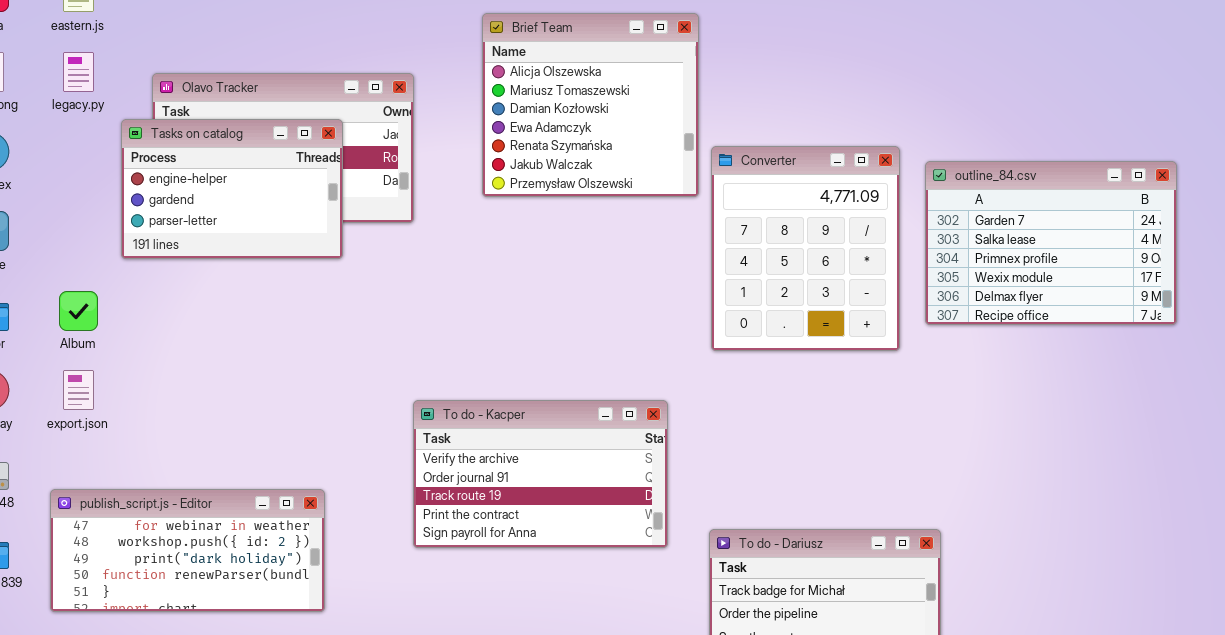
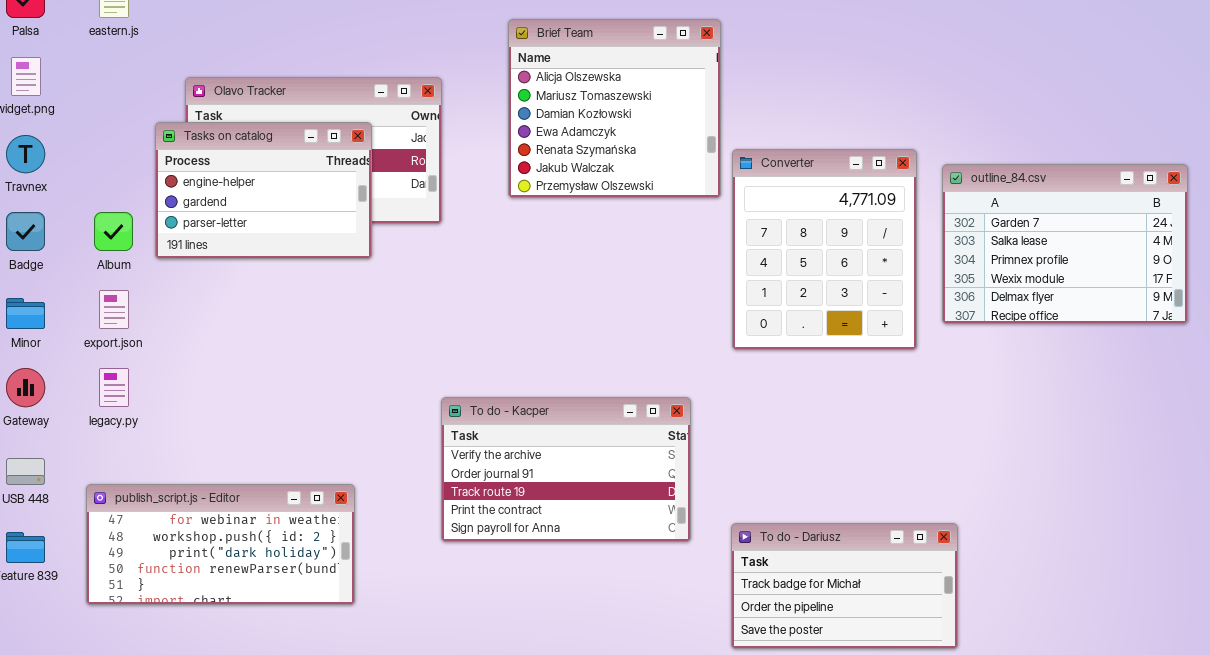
legacy.py: [63,52,94,92] -> [99,368,129,407], moved
Album: [59,291,98,331] -> [94,212,133,251], moved
export.json: [63,370,94,410] -> [99,290,129,329], moved

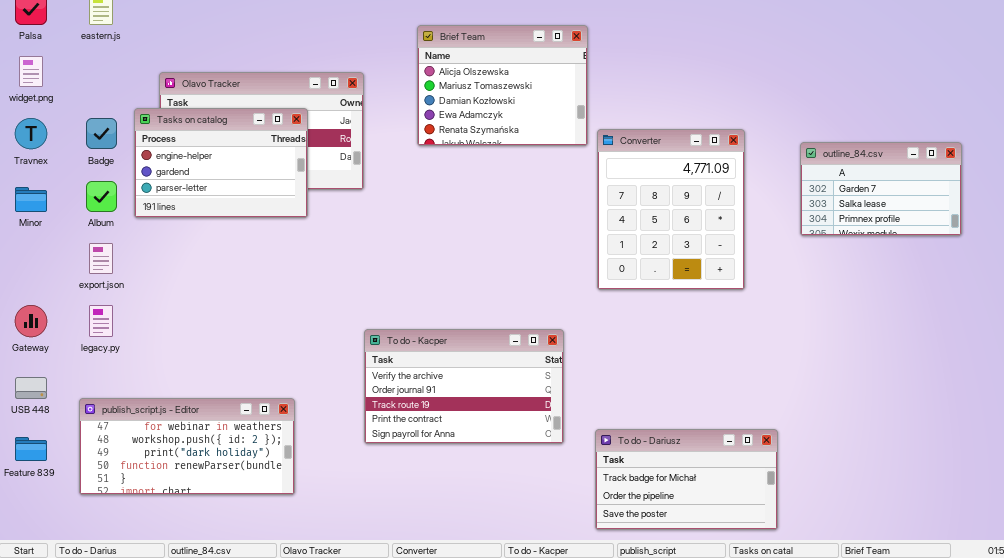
Brief Team: [508,19,721,198] -> [417,25,588,146], resized
outline_84.csv: [942,164,1188,324] -> [800,142,962,236], resized
Badge: [6,212,45,251] -> [86,118,117,149], moved
Minor: [6,298,45,329] -> [15,187,47,212], moved

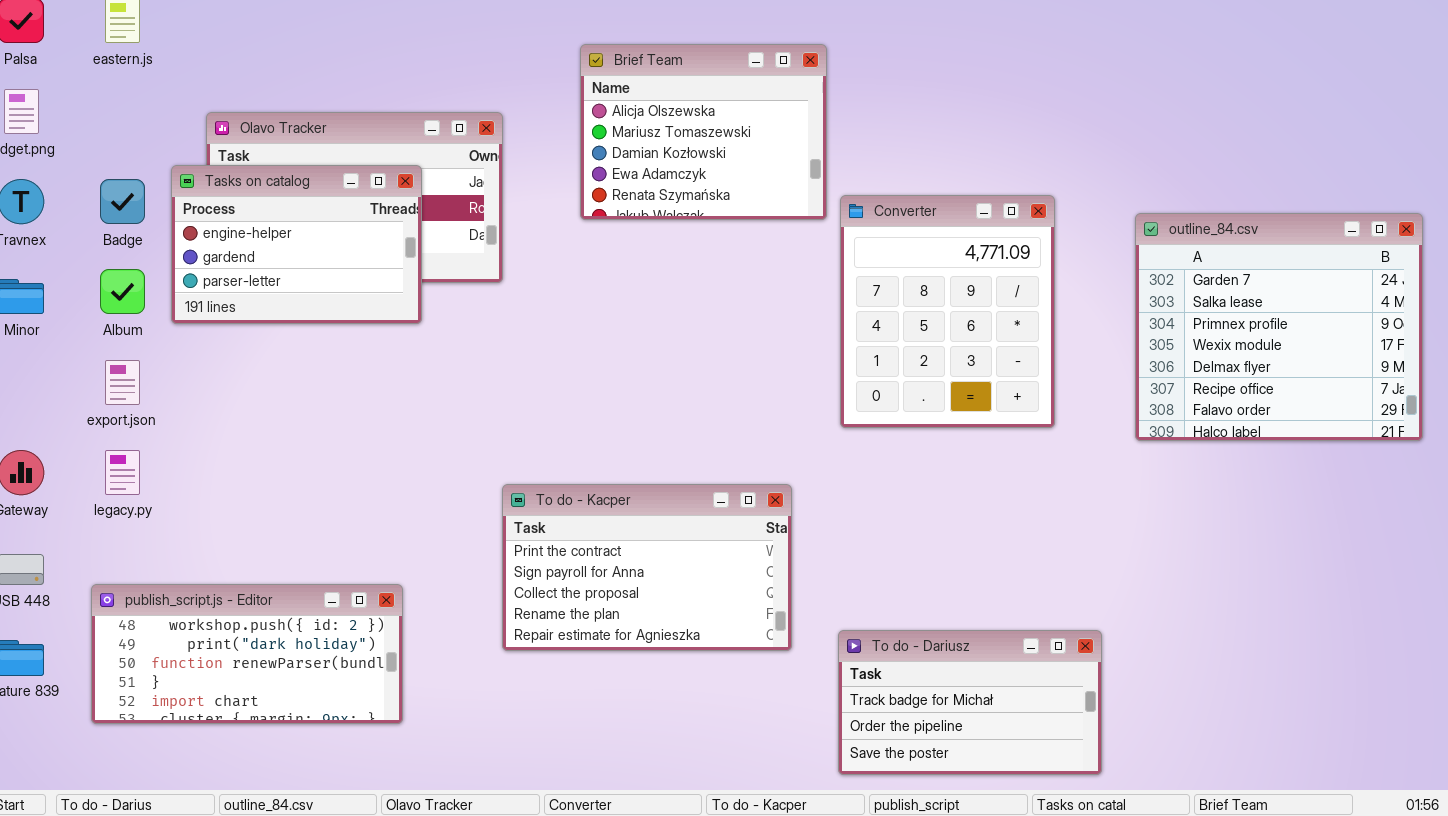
outline_84.csv: [800,142,962,236] -> [1135,213,1423,441], resized
To do - Kacper: [364,329,564,444] -> [502,484,792,651], scrolled down 3 rows
publish_script.js - Editor: [79,398,295,495] -> [91,584,403,724], scrolled down 1 row

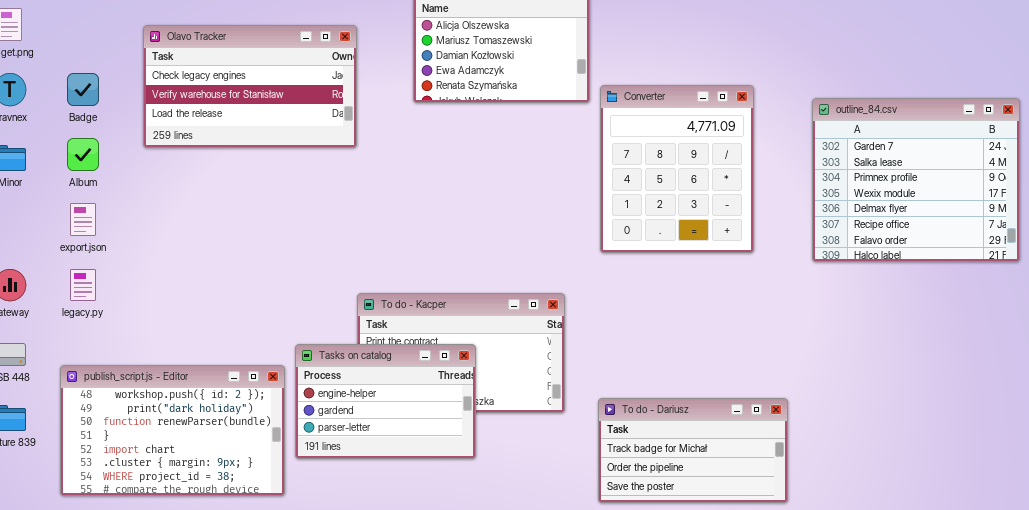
Tasks on catalog: [171,165,422,324] -> [295,344,476,459], moved
publish_script.js - Editor: [91,584,403,724] -> [60,365,285,496], resized

